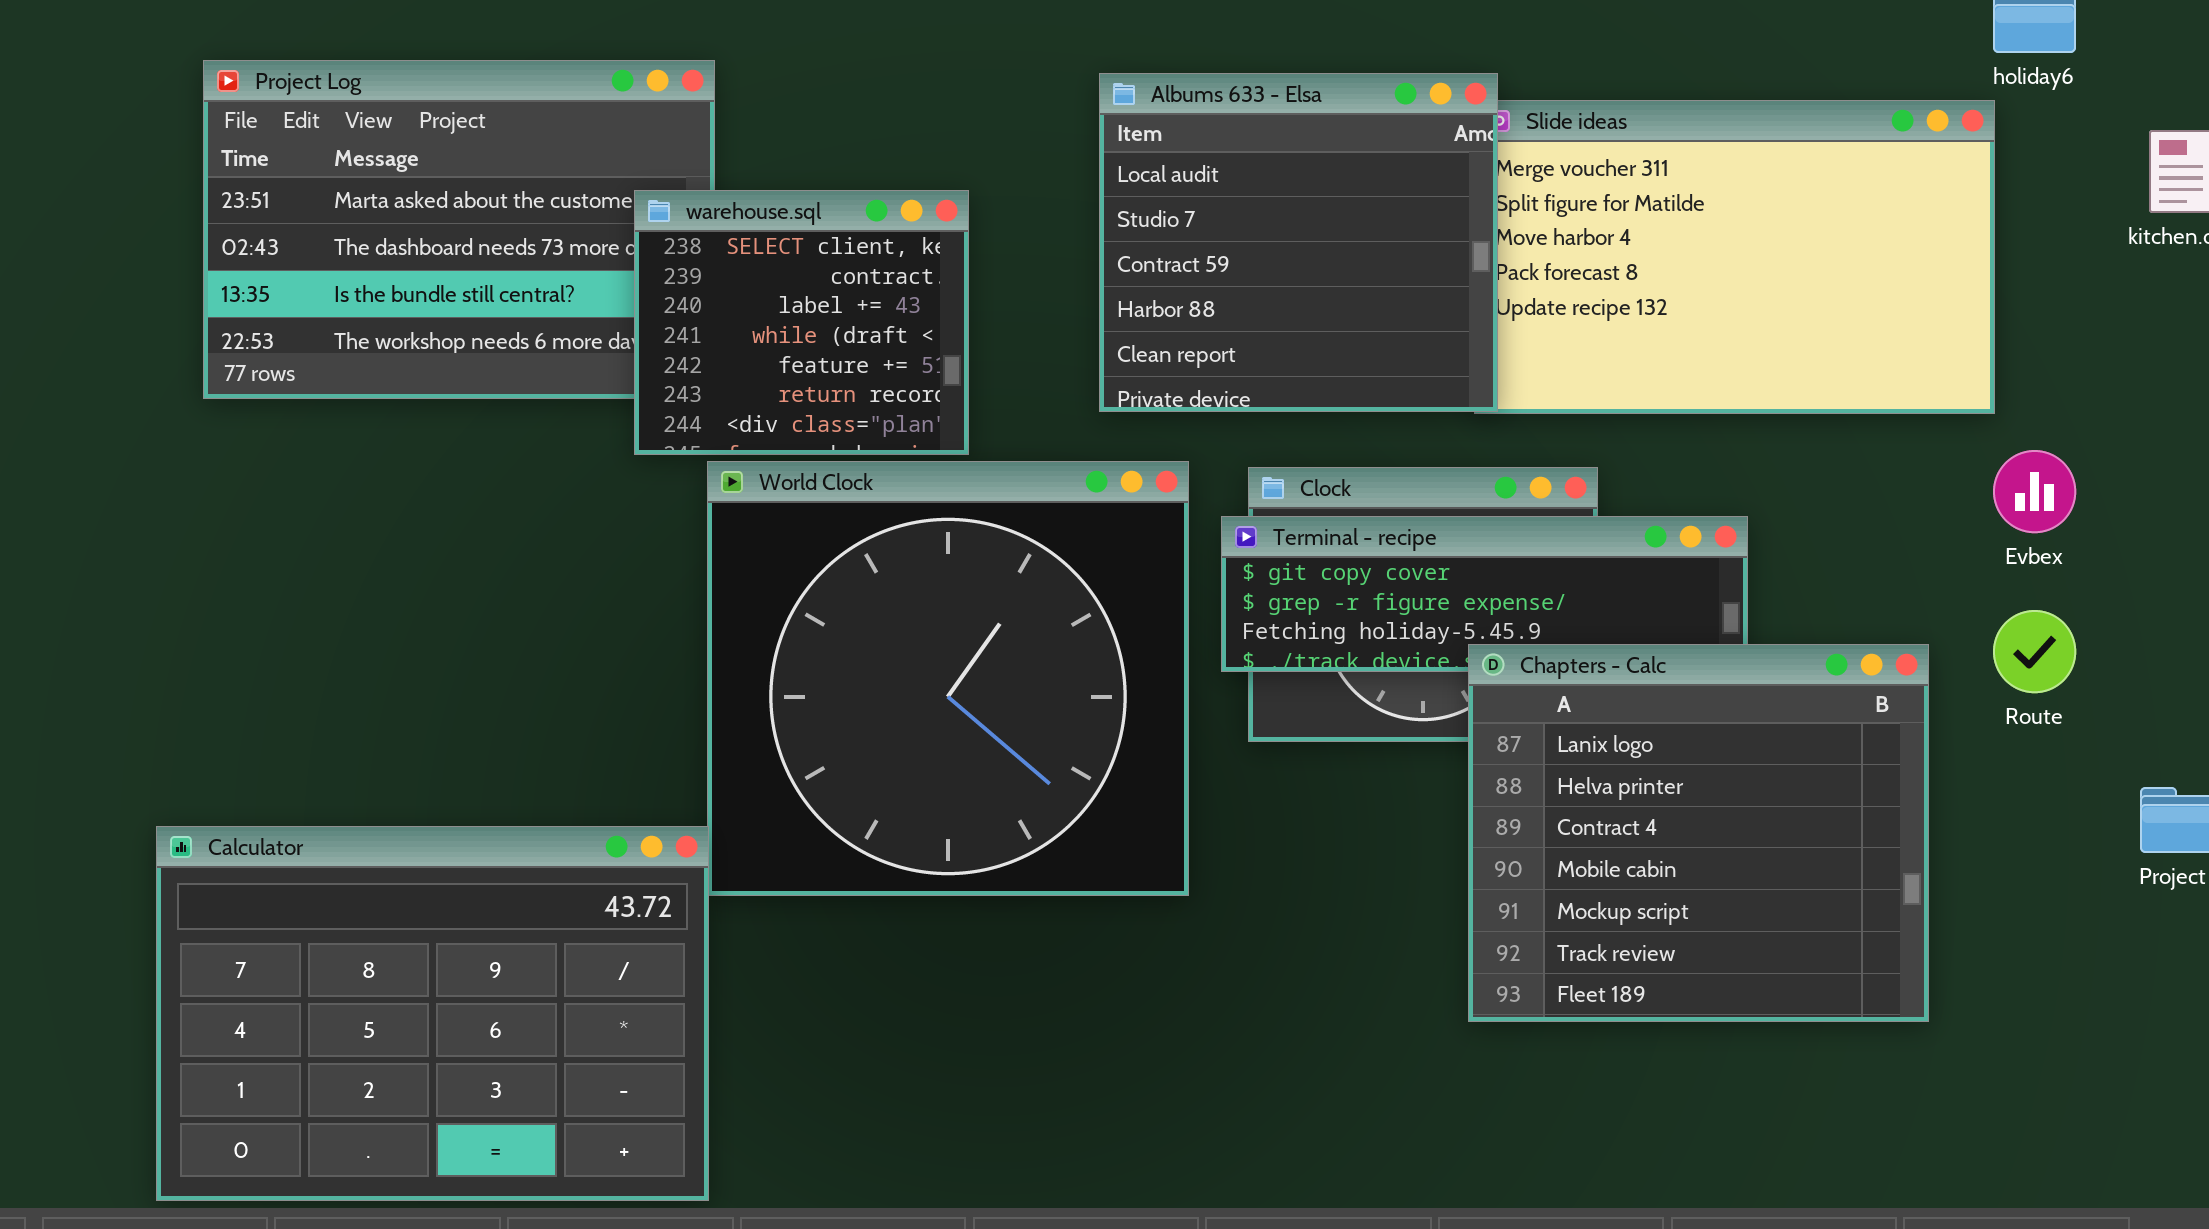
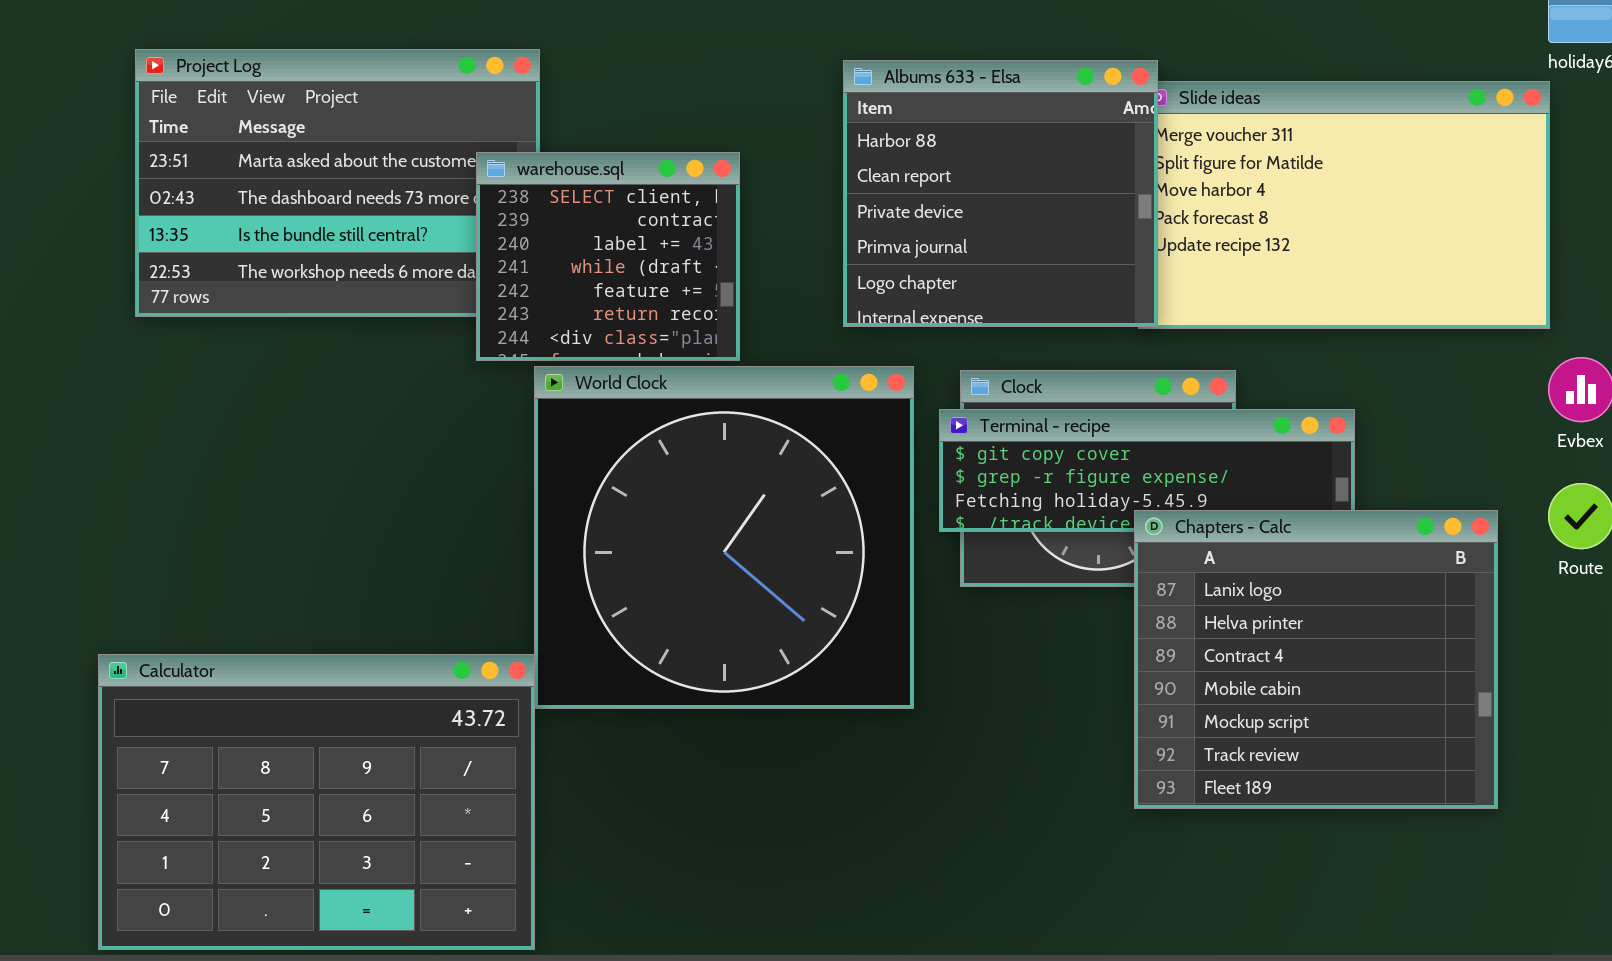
Albums 633 - Elsa: [1099,73,1498,412] -> [843,60,1158,327], scrolled down 3 rows

